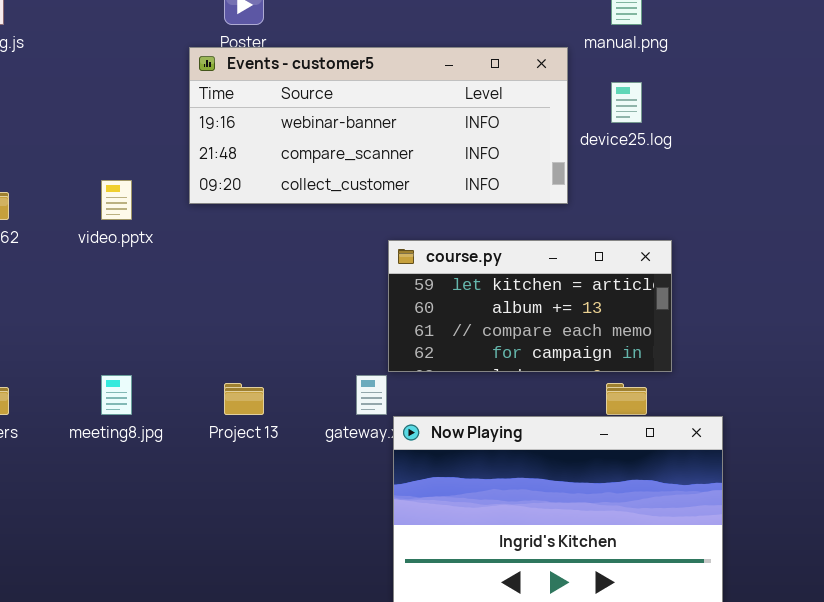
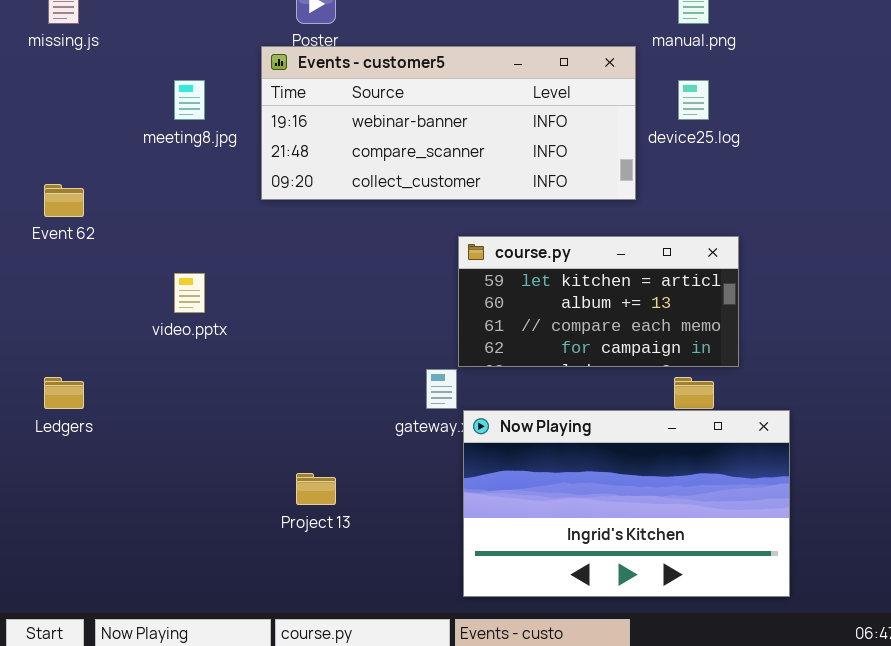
video.pptx: [101,180,132,220] -> [174,273,205,313], moved
meeting8.jpg: [101,375,132,415] -> [174,80,205,120], moved
Project 13: [224,383,264,415] -> [296,473,336,505], moved

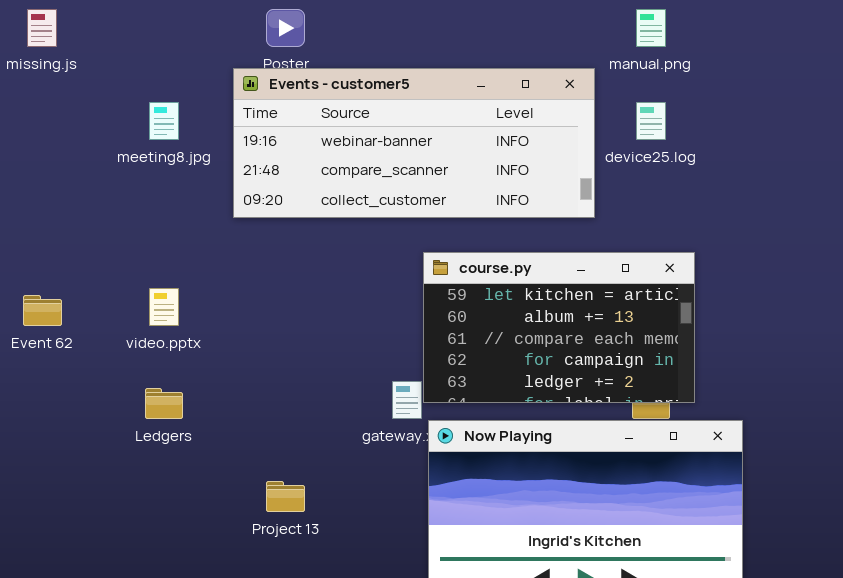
Event 62: [44,184,84,217] -> [23,295,62,326], moved
course.py: [458,236,739,367] -> [423,252,695,403], resized
Ledgers: [44,377,84,409] -> [145,388,183,419], moved

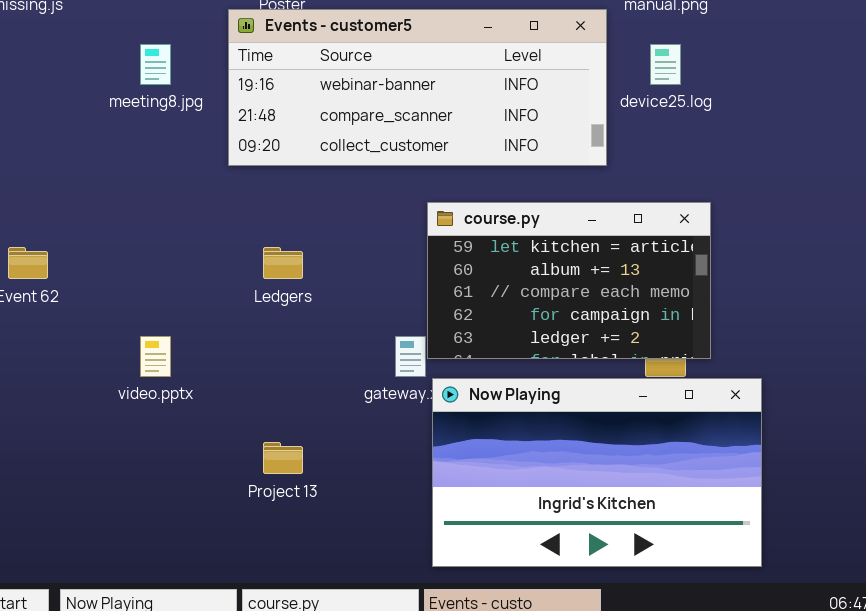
video.pptx: [149,288,179,326] -> [140,336,171,377], moved
Ledgers: [145,388,183,419] -> [263,247,303,279], moved

